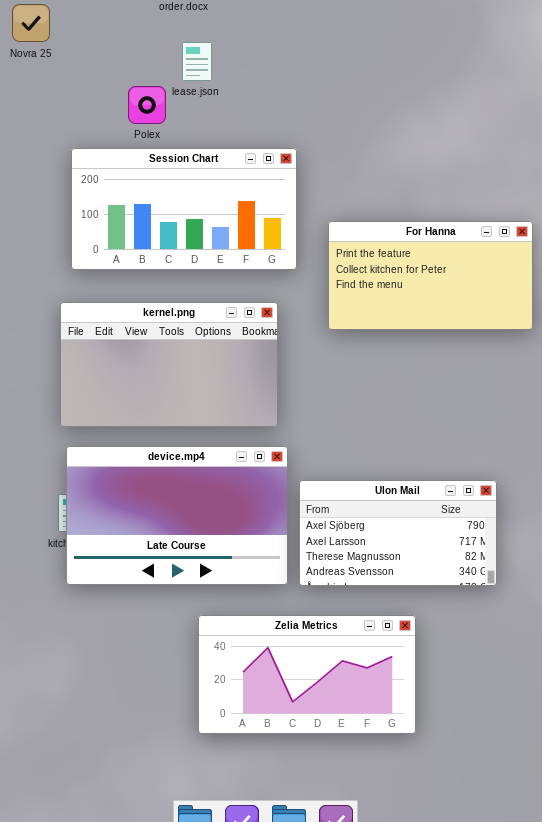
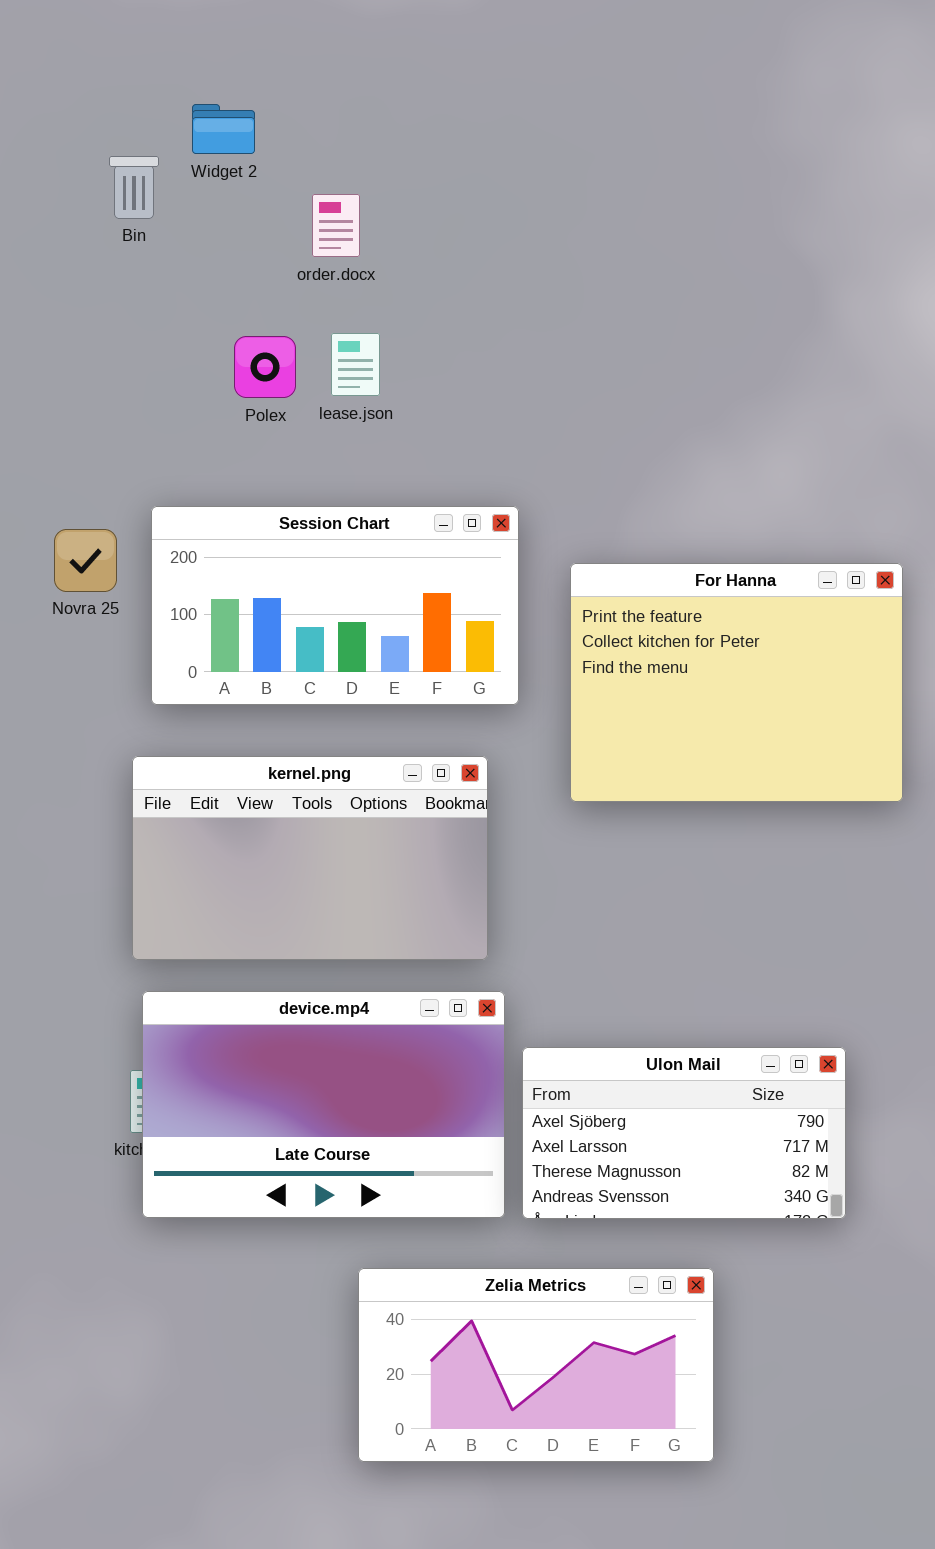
Novra 25: [12,4,50,42] -> [54,529,117,592], moved
Polex: [128,86,166,124] -> [234,336,296,398], moved
For Hanna: [328,221,533,330] -> [570,563,903,802], resized

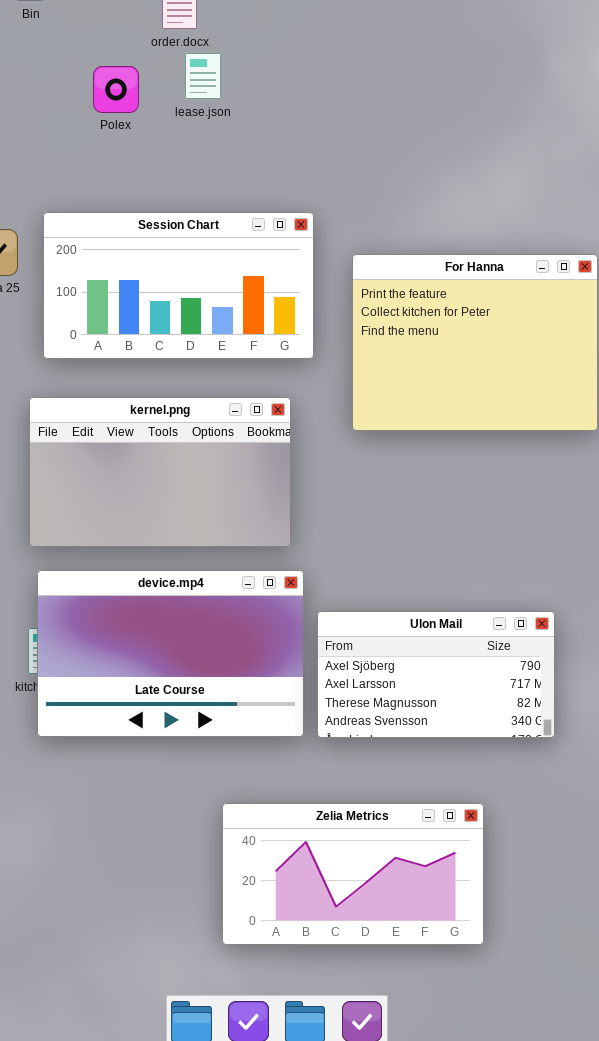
lease.json: [331,333,380,396] -> [185,53,221,99], moved
Polex: [234,336,296,398] -> [93,66,139,113], moved
Zelia Metrics: [358,1268,714,1462] -> [222,803,484,945], moved

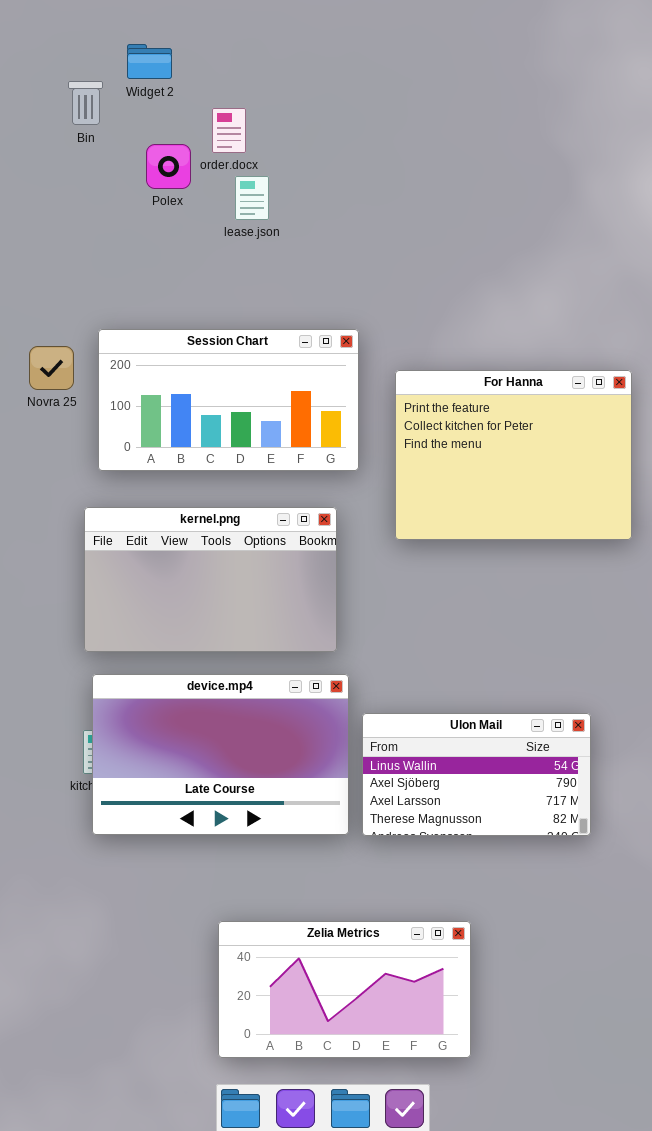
Polex: [93,66,139,113] -> [146,144,191,189], moved
Ulon Mail: [317,611,555,738] -> [362,713,591,836], scrolled up 1 row
Zelia Metrics: [222,803,484,945] -> [218,921,471,1058], moved

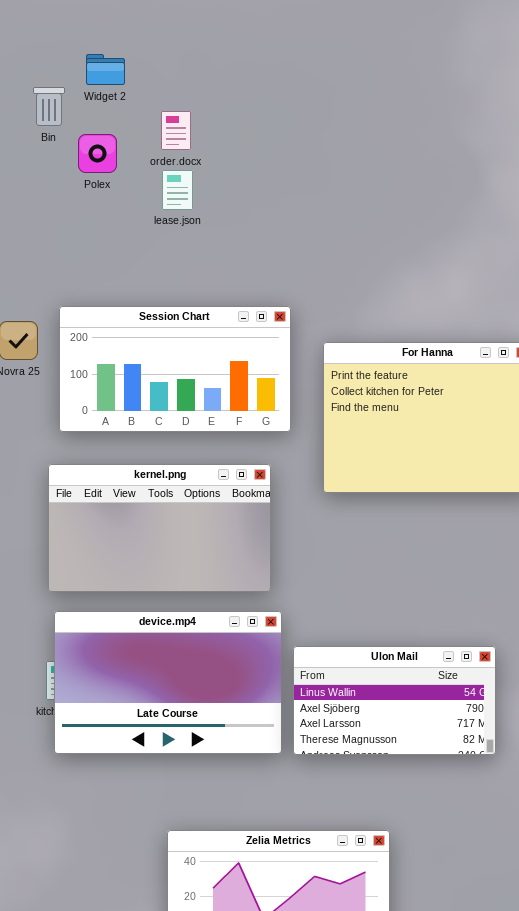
Polex: [146,144,191,189] -> [78,134,117,173], moved
lease.json: [235,176,269,220] -> [162,170,193,210], moved

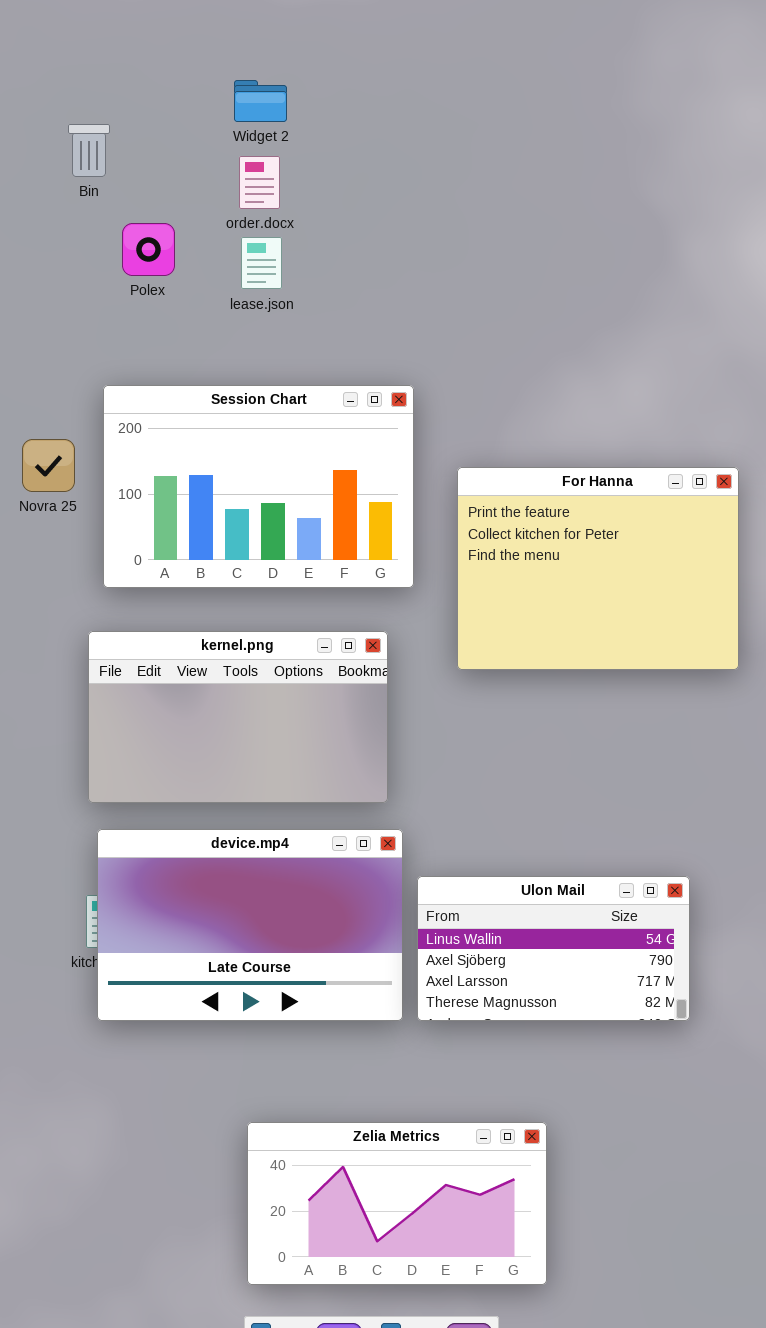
Widget 2: [86,54,125,85] -> [234,80,287,122], moved
Polex: [78,134,117,173] -> [122,223,175,276], moved
Session Chart: [59,306,291,432] -> [103,385,414,588], resized

